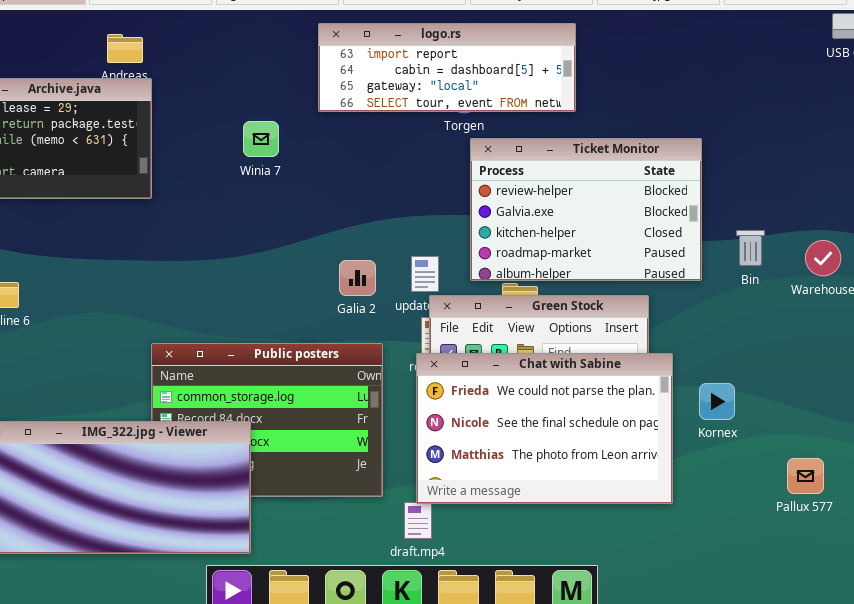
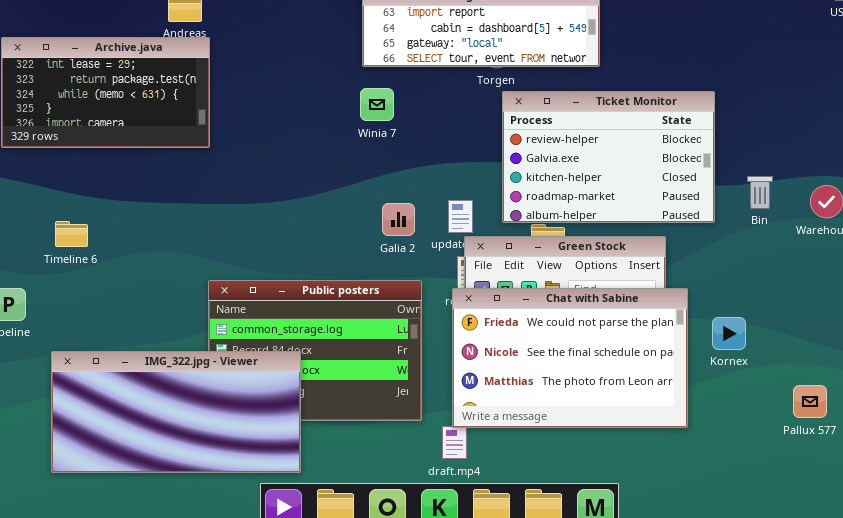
Winia 7: [243,121,279,157] -> [360,88,394,121], moved

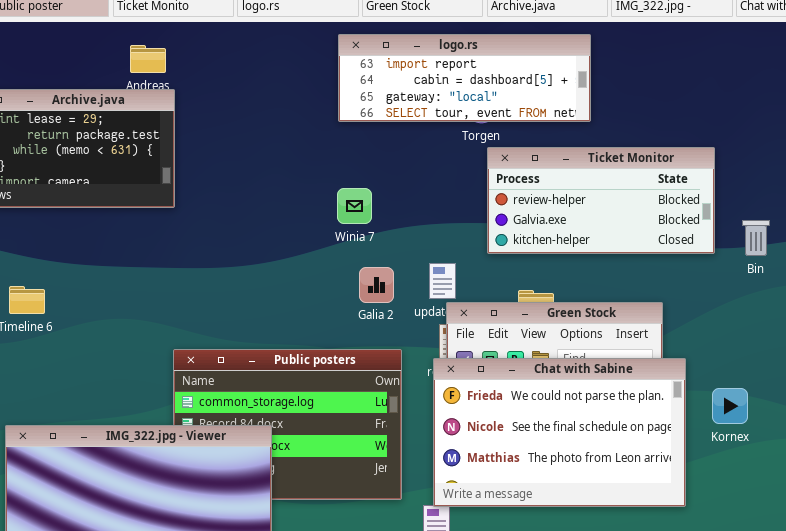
Winia 7: [360,88,394,121] -> [337,188,372,224], moved
Ticket Monitor: [502,91,715,223] -> [487,147,715,254], resized
Bin: [747,176,773,209] -> [742,220,770,256], moved

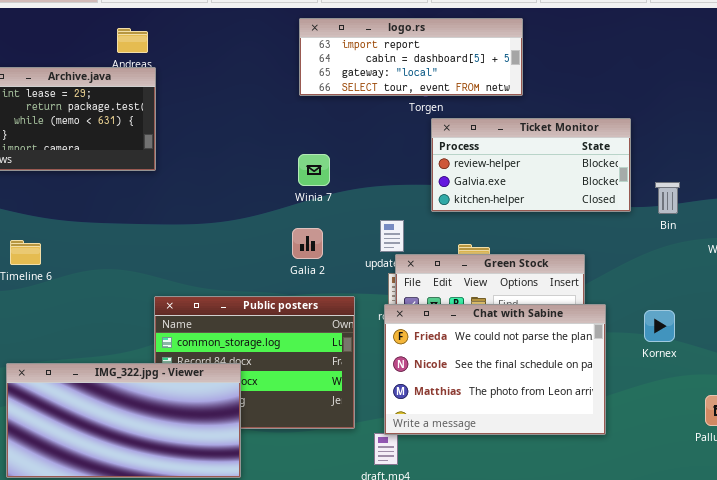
Galia 2: [359,267,394,303] -> [292,228,323,259], moved
Kornex: [712,388,748,424] -> [644,310,675,342], moved

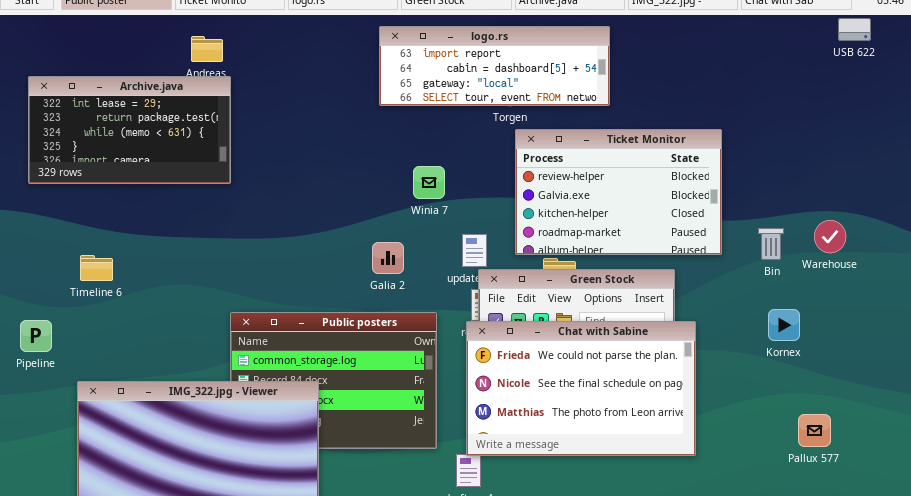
Ticket Monitor: [431,118,631,212] -> [515,129,722,255], resized
Winia 7: [298,154,330,186] -> [413,166,445,199], moved
Bin: [655,182,680,214] -> [758,228,784,260], moved
Kornex: [644,310,675,342] -> [768,309,800,341], moved

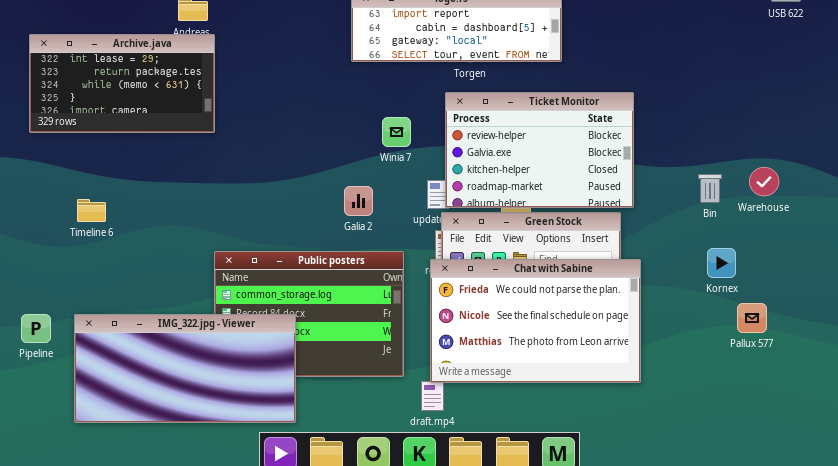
Ticket Monitor: [515,129,722,255] -> [445,92,634,208], moved
Pipeline: [20,320,52,352] -> [21,314,51,343], moved
Pallux 577: [798,414,831,447] -> [737,303,767,333], moved

